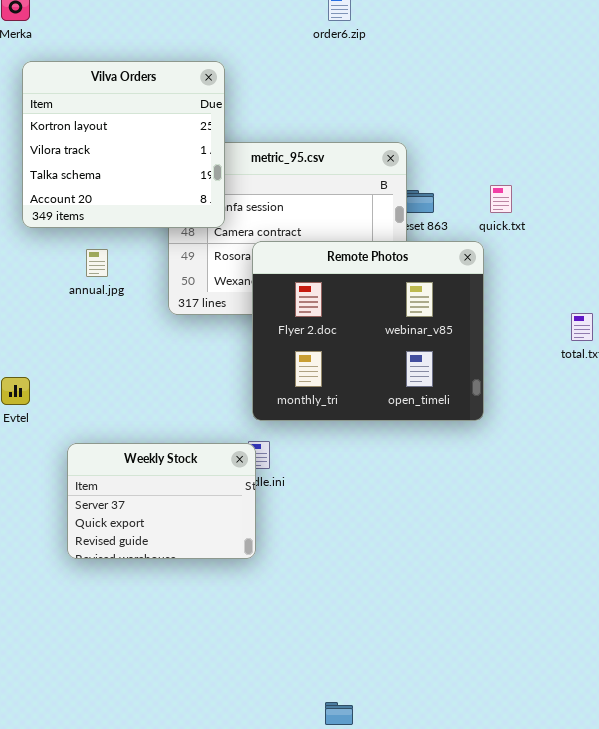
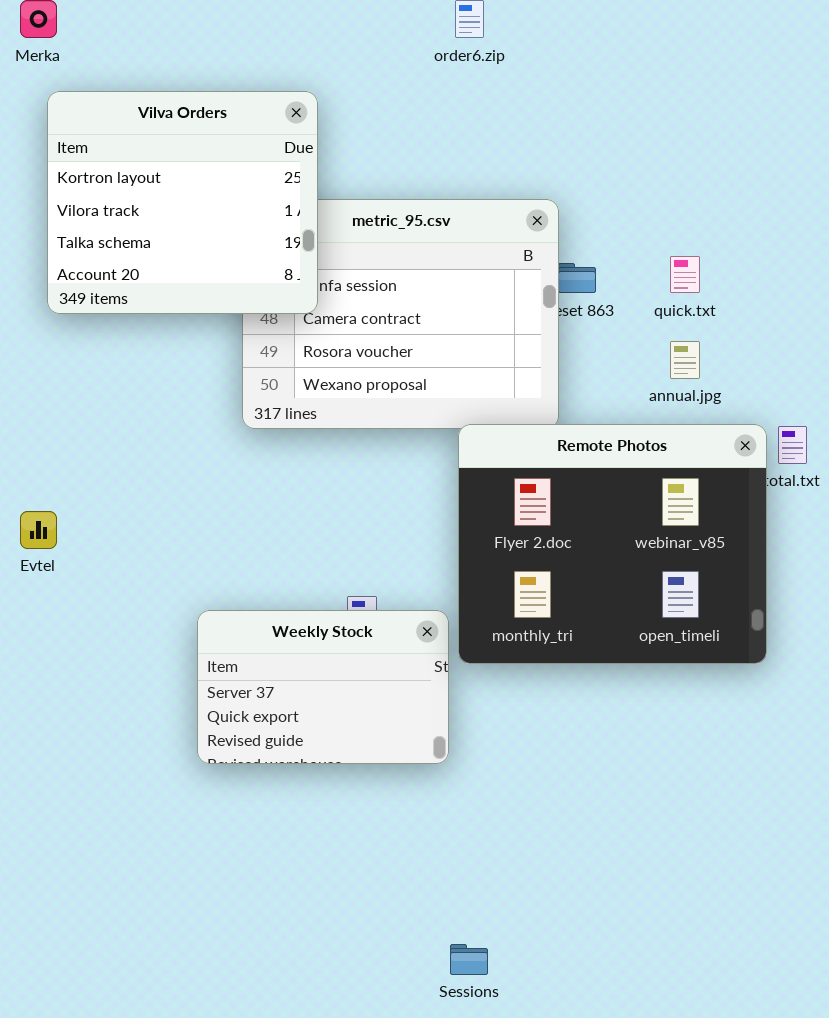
Remote Photos: [252,241,484,421] -> [458,424,767,664], moved
annual.jpg: [86,249,108,277] -> [670,341,700,379], moved
Weekly Stock: [67,443,256,559] -> [197,610,449,764], moved

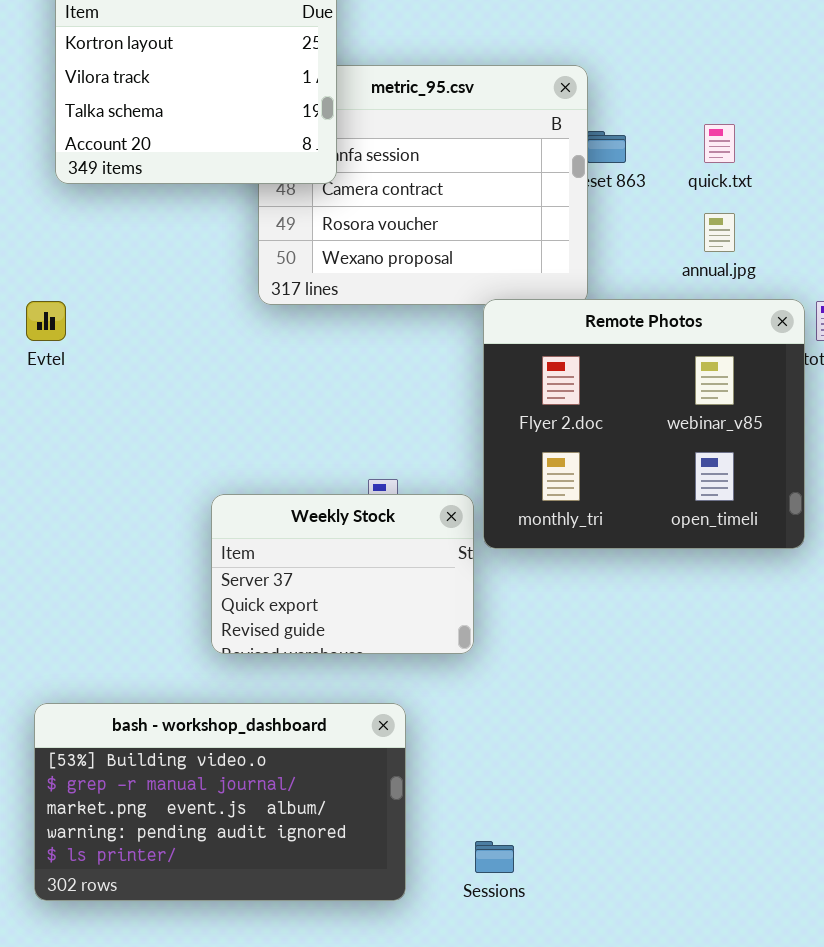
Evtel: [20,511,57,549] -> [26,301,66,341], moved
bash - workshop_dashboard: none -> [34,703,406,901], opened

